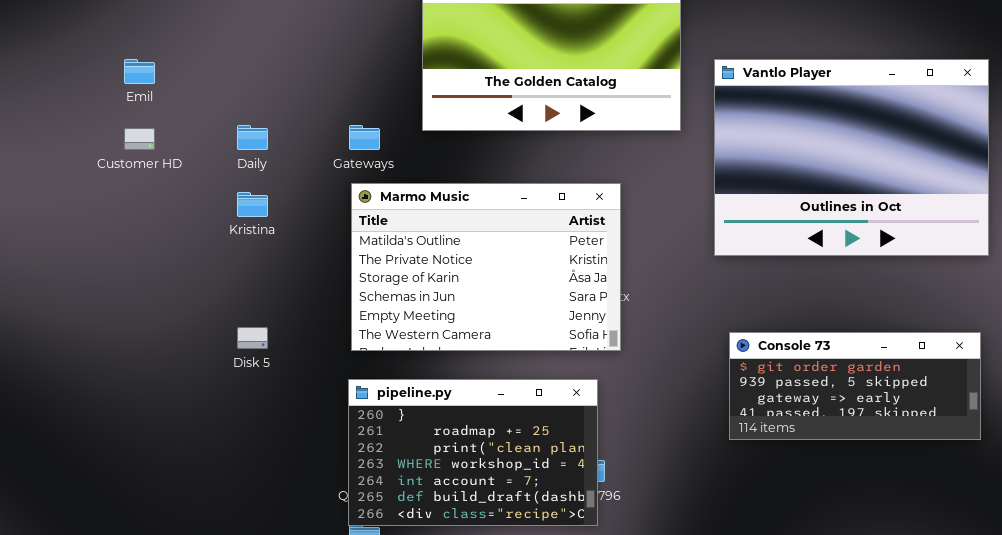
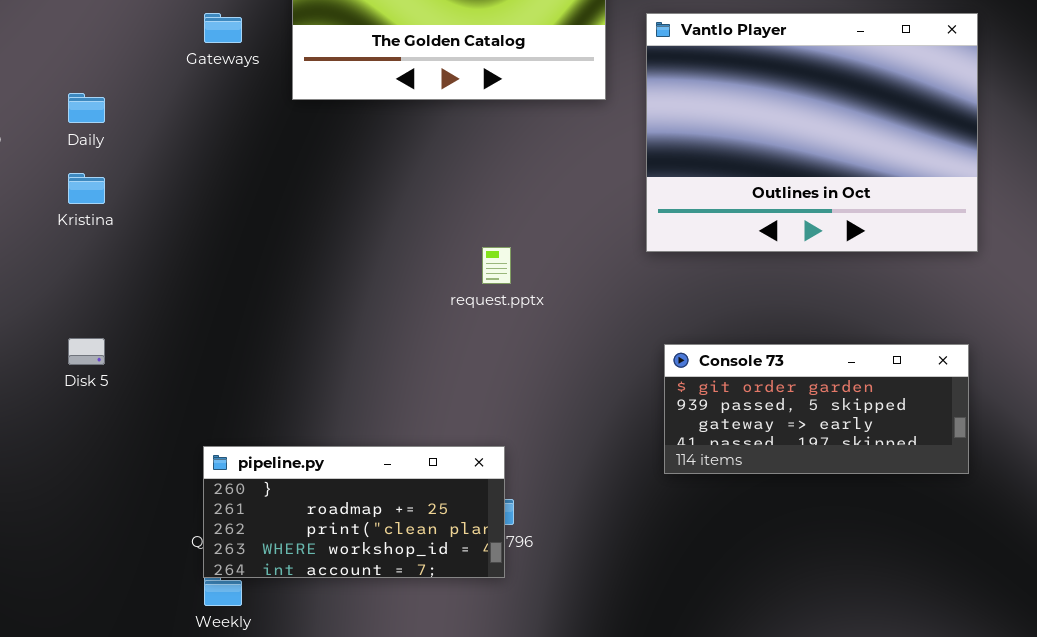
Gateways: [349,125,380,150] -> [204,13,242,43], moved
Marmo Music: [351,183,621,351] -> none, closed
pipeline.py: [348,379,598,526] -> [203,446,505,578], resized

